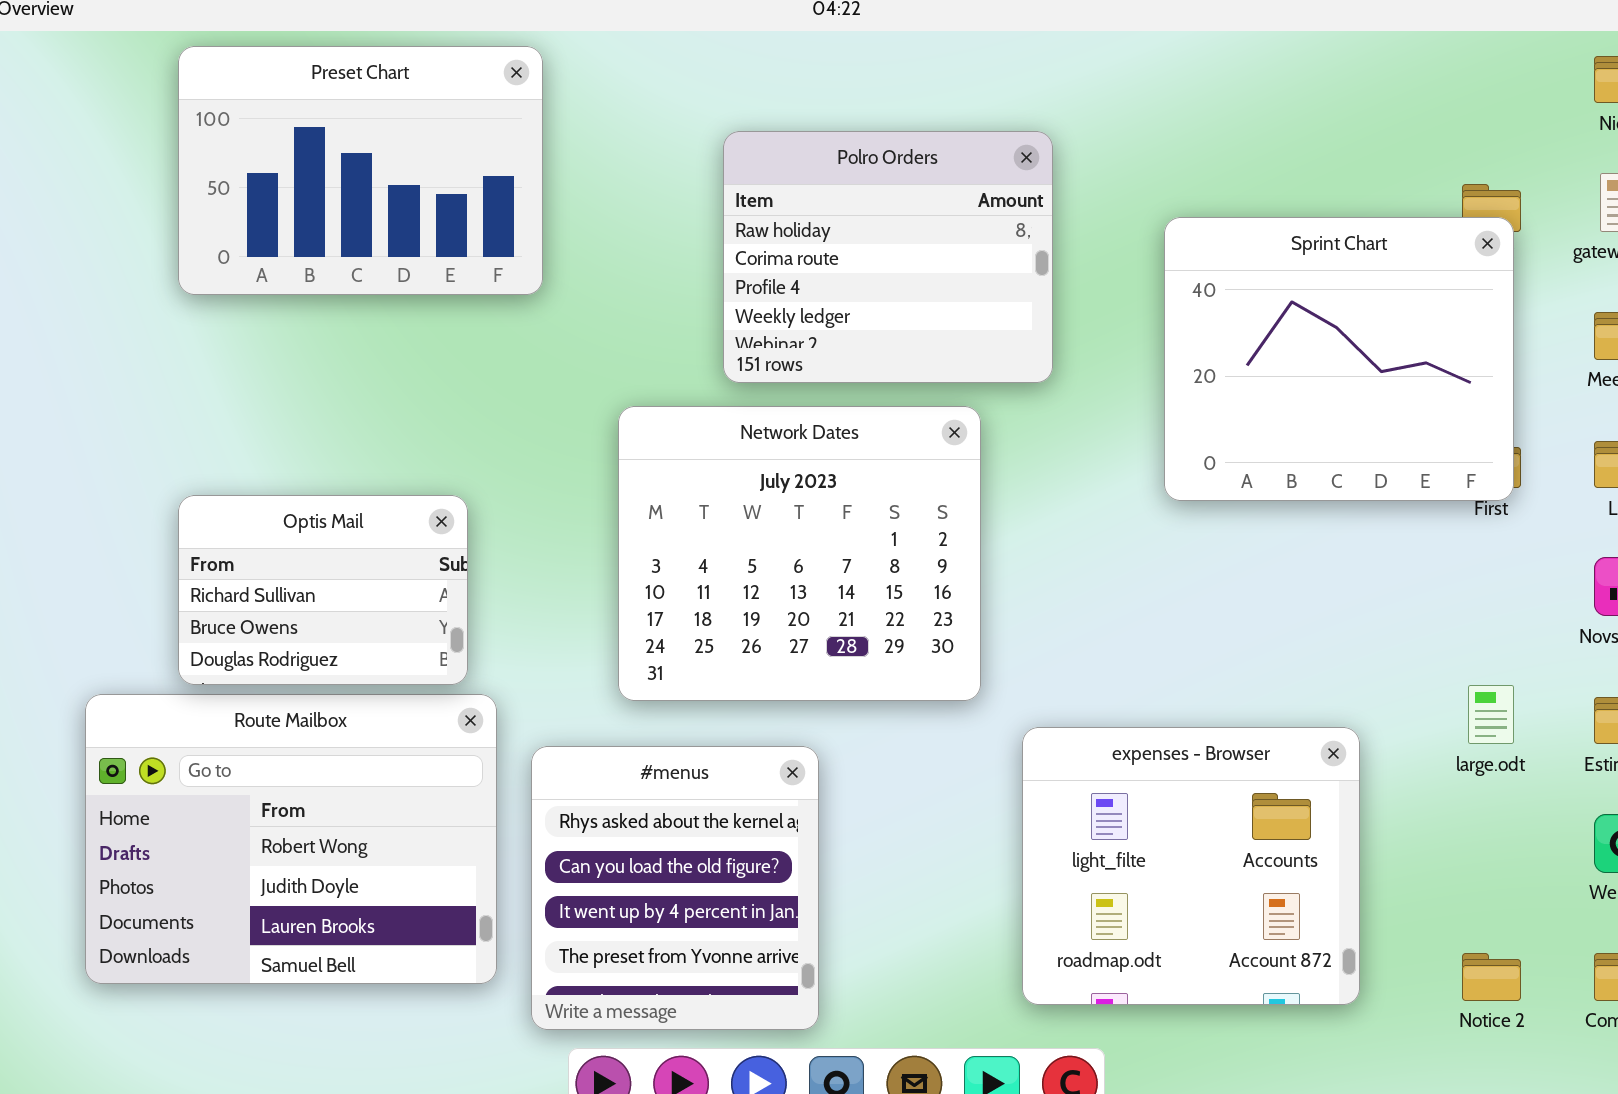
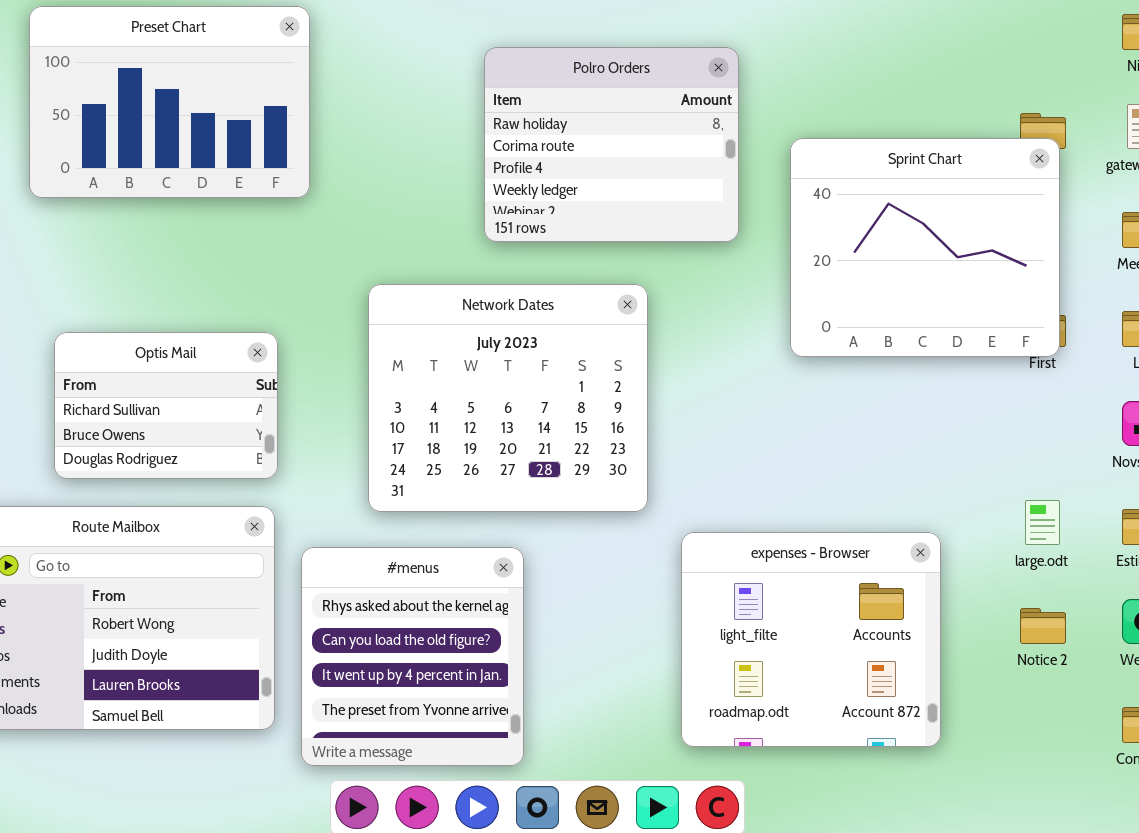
Polro Orders: [723,131,1053,383] -> [484,47,739,242], moved
Optis Mail: [178,495,468,685] -> [54,332,278,479], moved
Notice 2: [1462,953,1521,1001] -> [1020,608,1066,644], moved

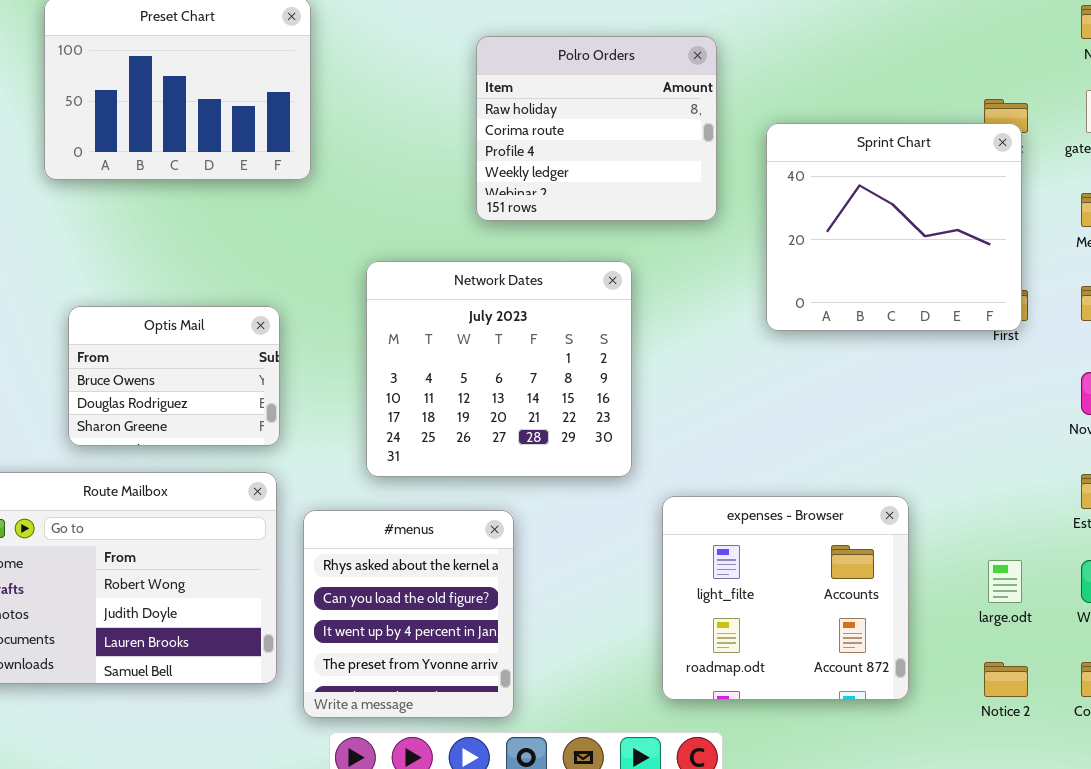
Optis Mail: [54,332,278,479] -> [68,306,280,446], scrolled down 1 row
large.odt: [1025,500,1060,545] -> [988,560,1022,603], moved
Notice 2: [1020,608,1066,644] -> [984,662,1028,697], moved

